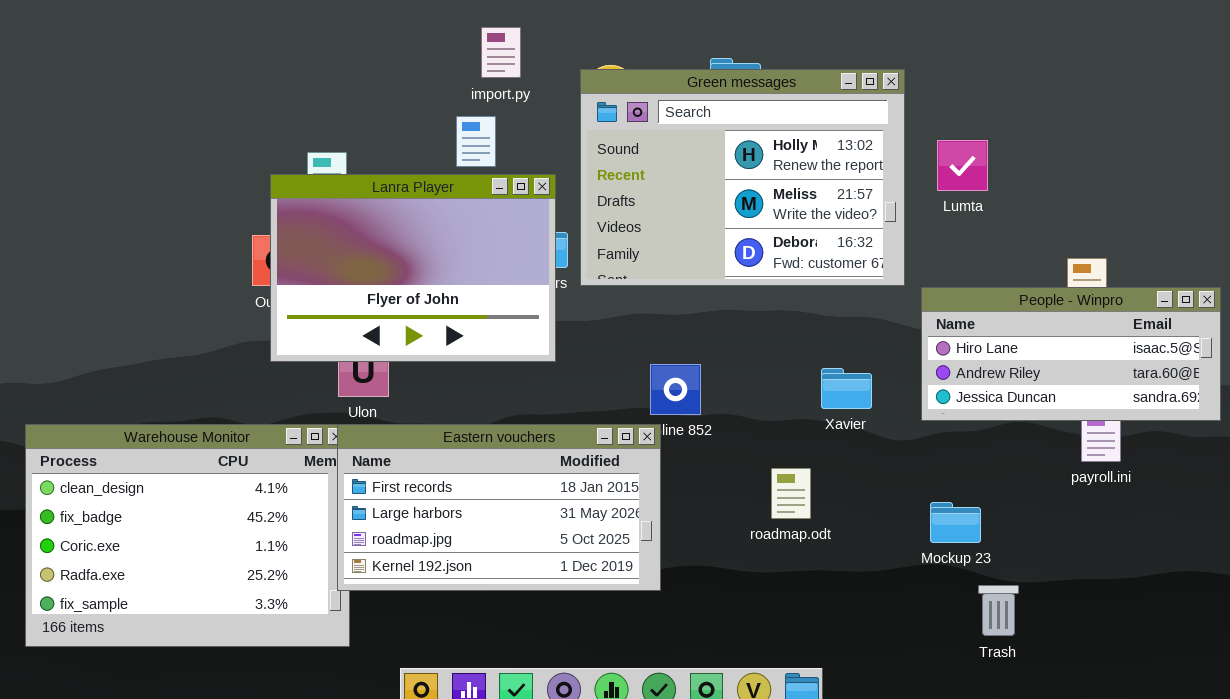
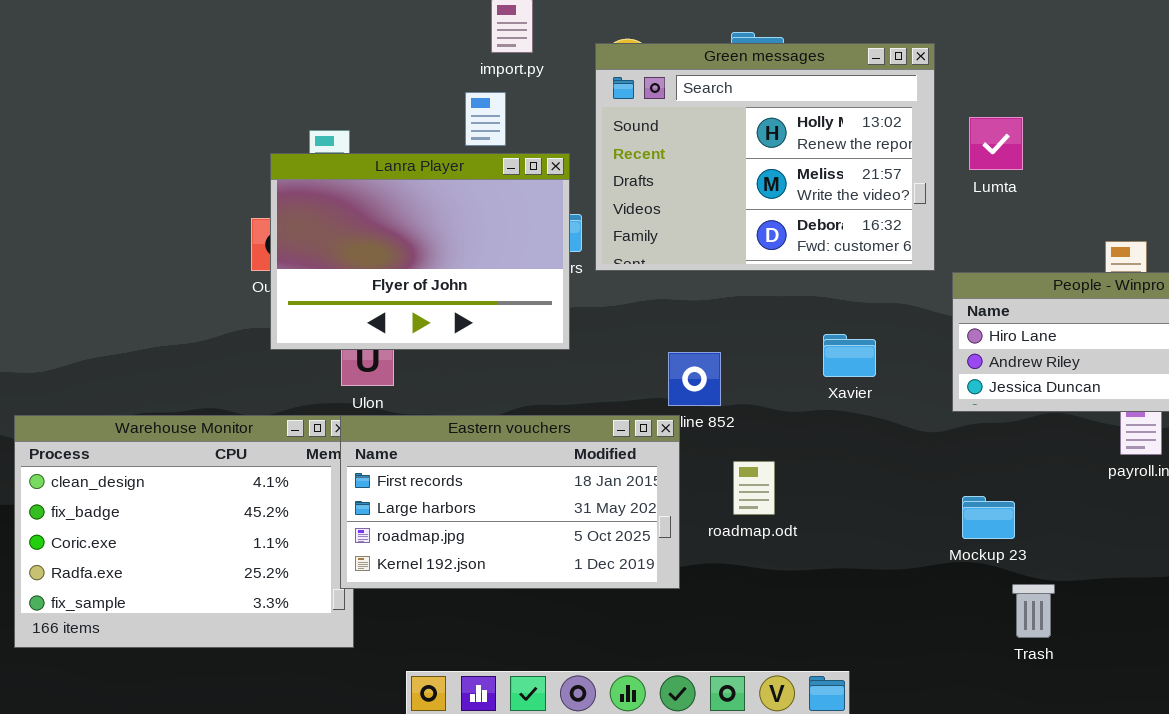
Xavier: [821,368,872,409] -> [823,334,876,377], moved
roadmap.odt: [771,468,811,519] -> [733,461,775,515], moved

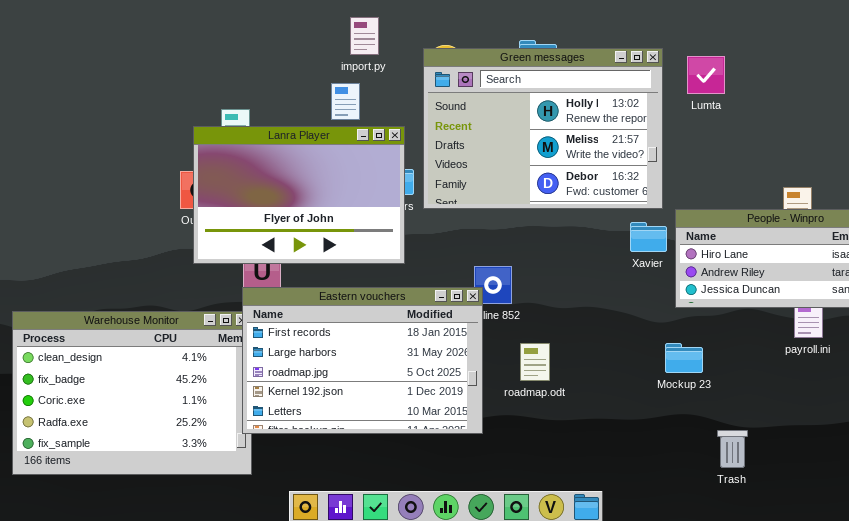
Lumta: [969,117,1023,170] -> [687,56,725,94], moved
Xavier: [823,334,876,377] -> [630,222,667,252], moved
Eastern vouchers: [340,415,680,589] -> [242,287,483,434], resized
Mockup 23: [962,496,1015,539] -> [665,343,703,373], moved

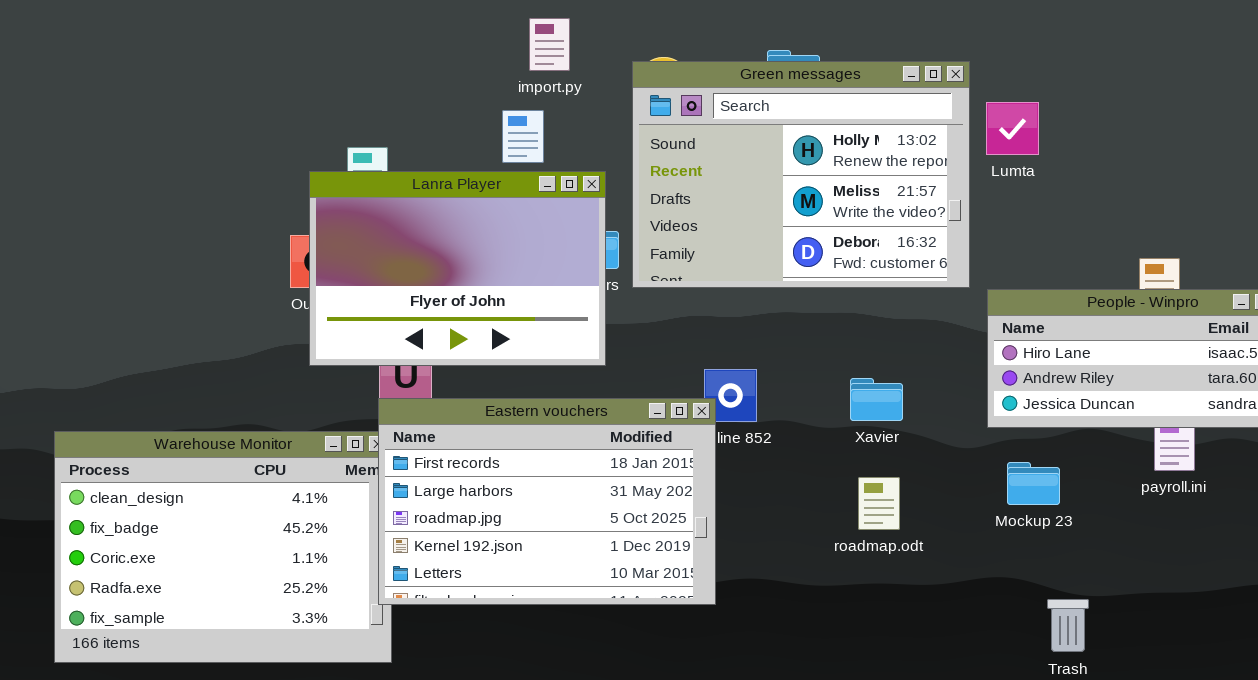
Lumta: [687,56,725,94] -> [986,102,1039,155], moved
Xavier: [630,222,667,252] -> [850,378,903,421], moved
roadmap.odt: [520,343,550,381] -> [858,477,900,530], moved
Mockup 23: [665,343,703,373] -> [1007,462,1060,505], moved

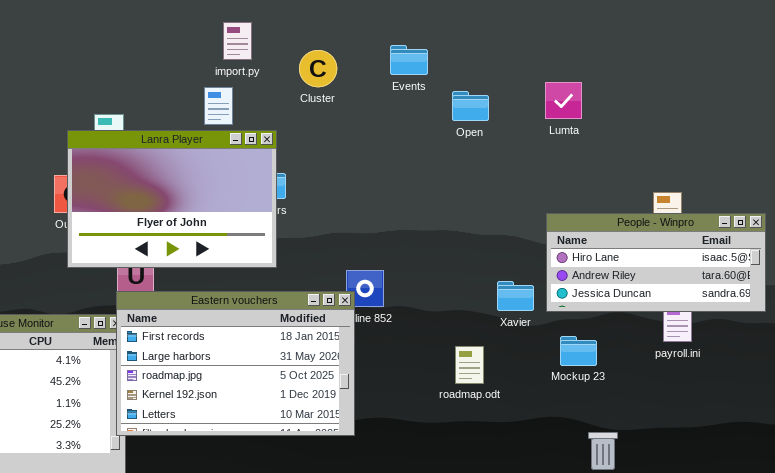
Green messages: [632,61,970,288] -> none, closed
Xavier: [850,378,903,421] -> [497,281,534,311], moved

